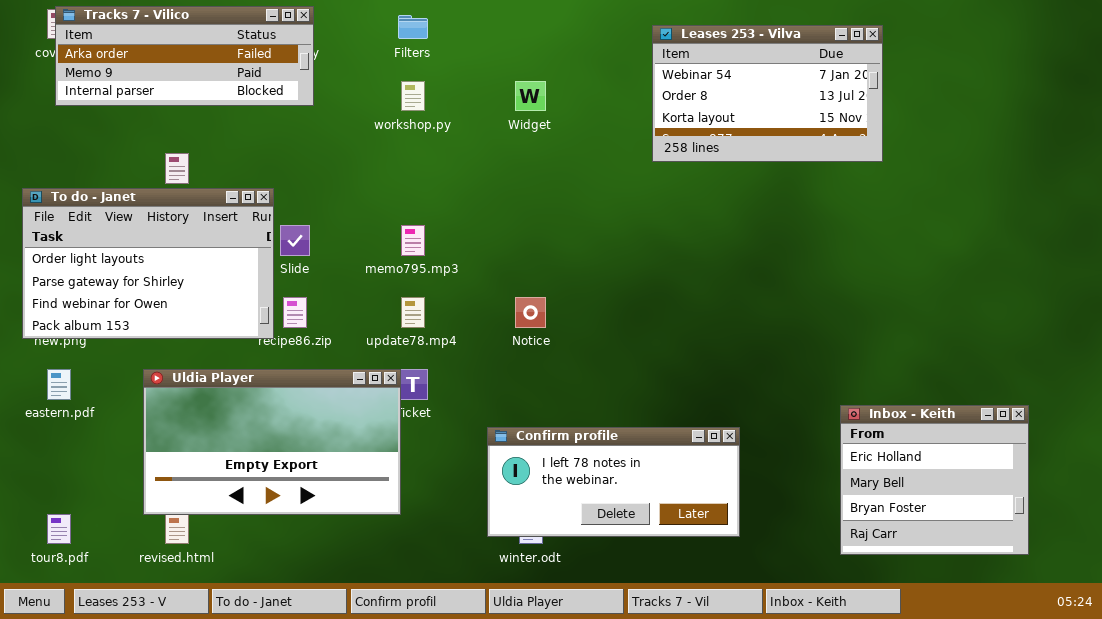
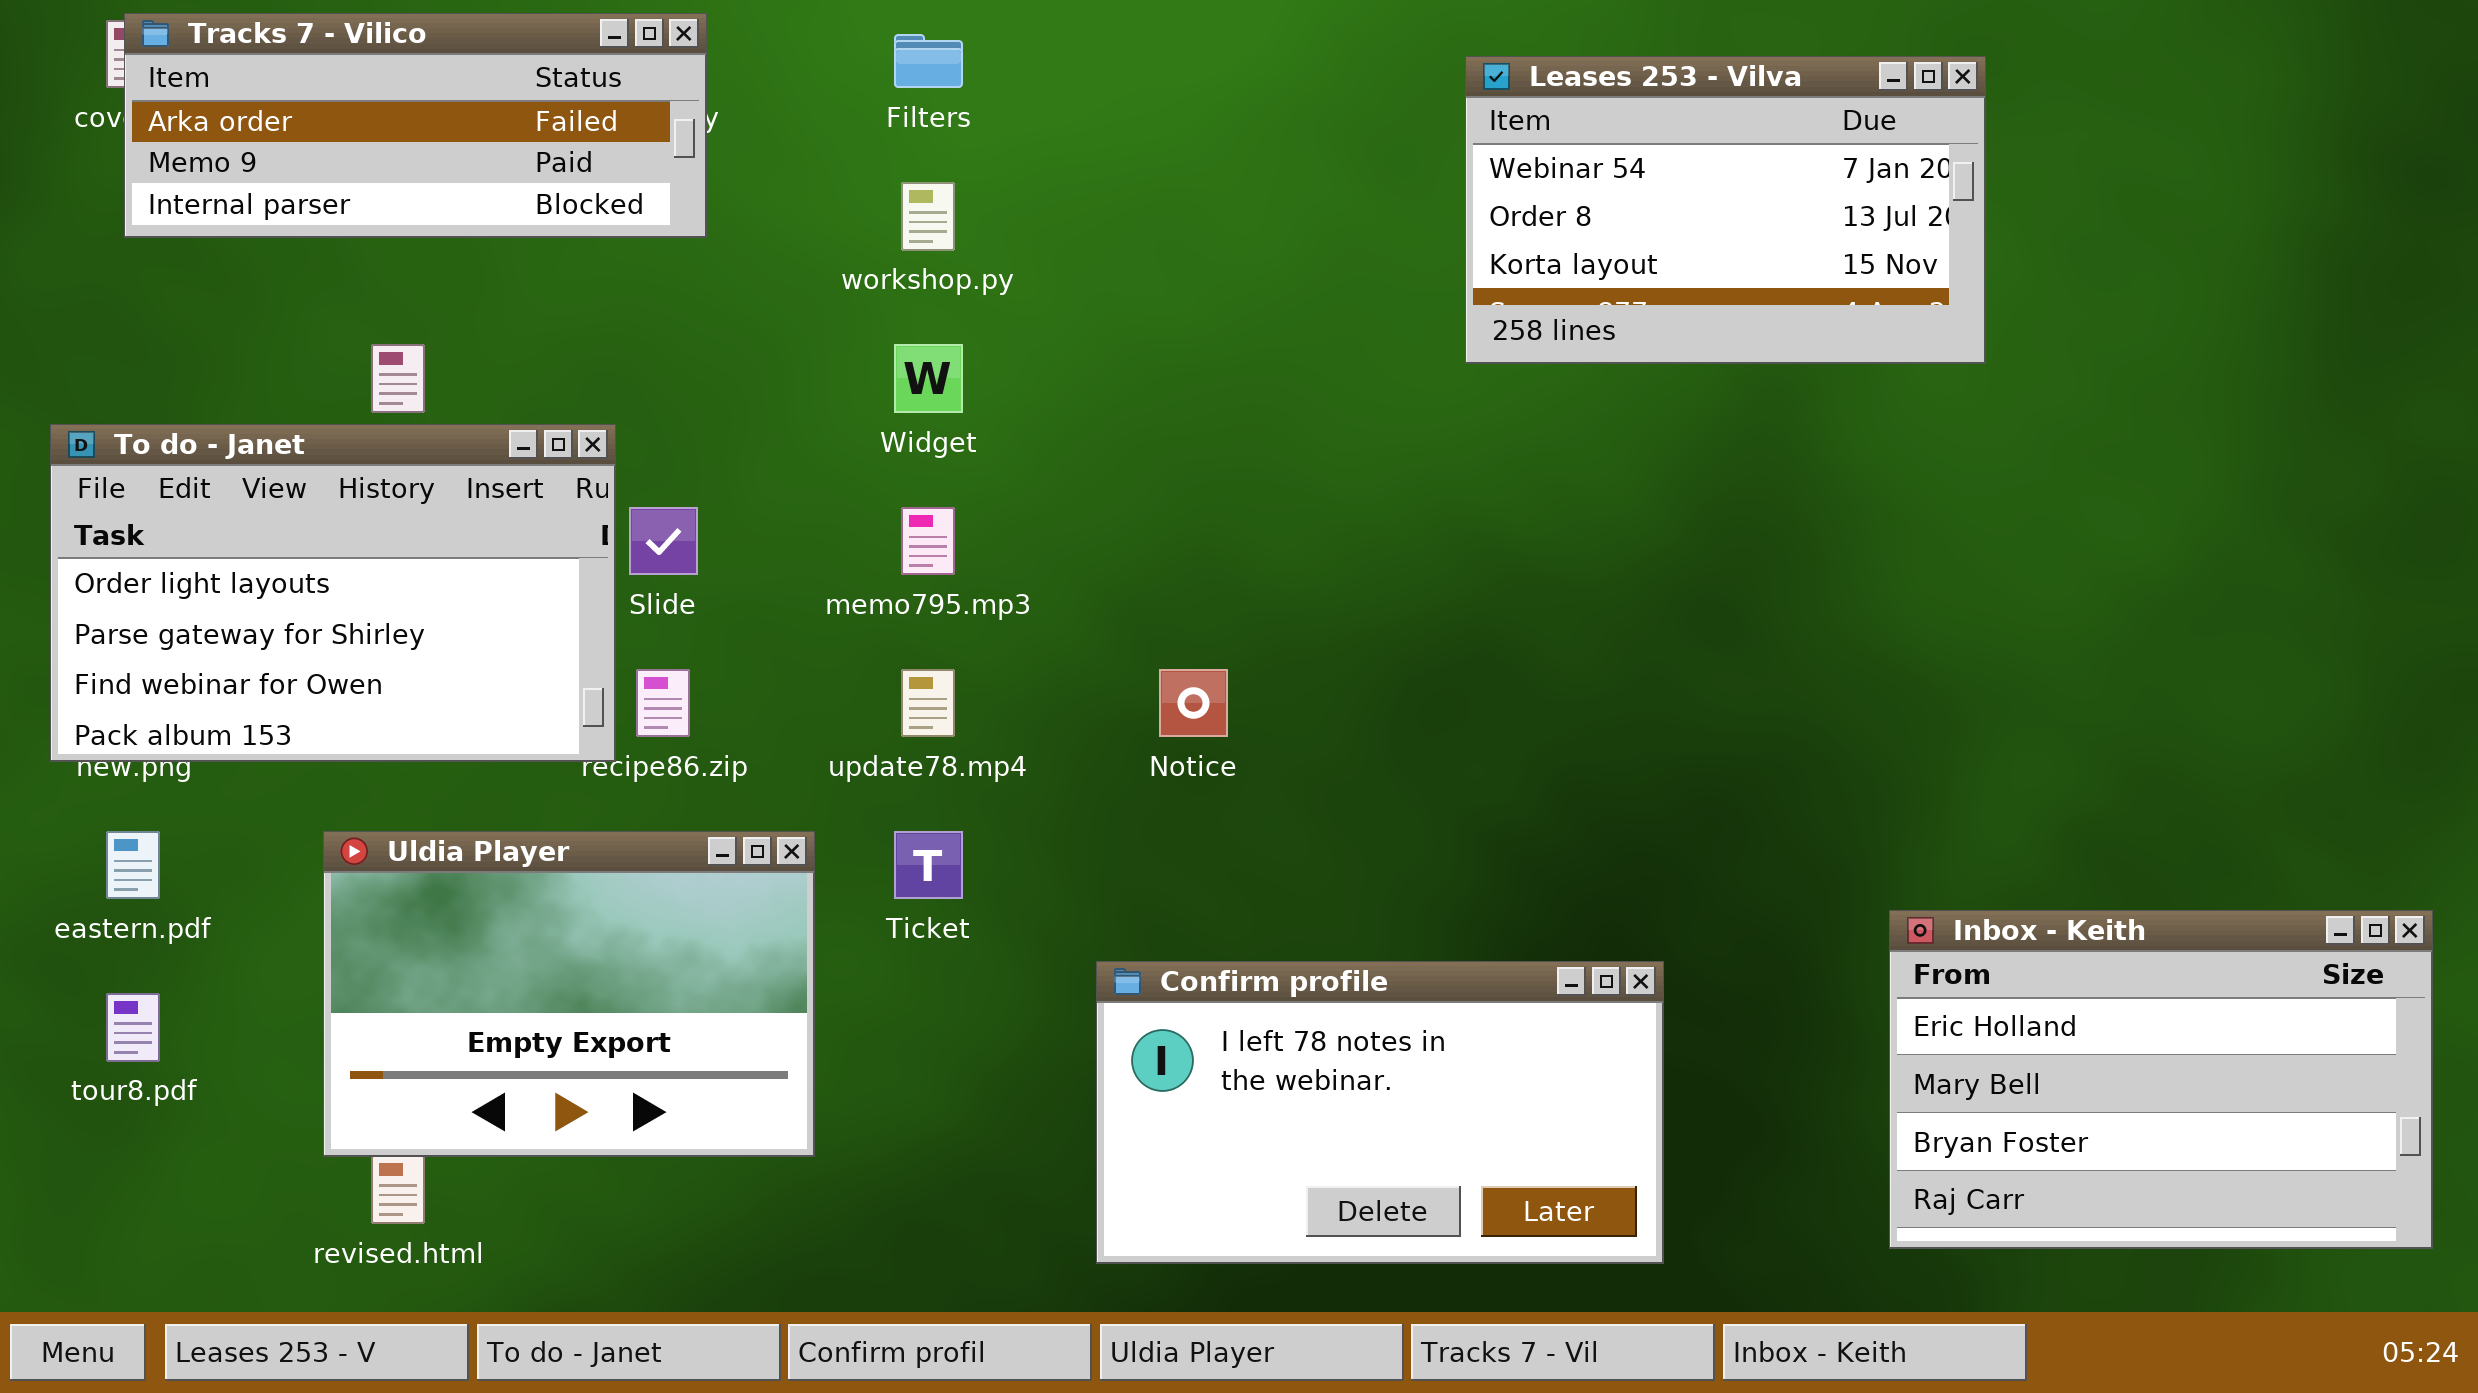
Widget: [515,81,546,111] -> [894,344,963,413], moved
Uldia Player: [143,369,401,515] -> [323,831,815,1157], resized
Inbox - Keith: [840,405,1029,555] -> [1889,910,2433,1249], resized
Confirm profile: [487,427,740,537] -> [1096,961,1664,1264], resized
tour8.pdf: [47,514,71,544] -> [106,993,160,1062], moved

